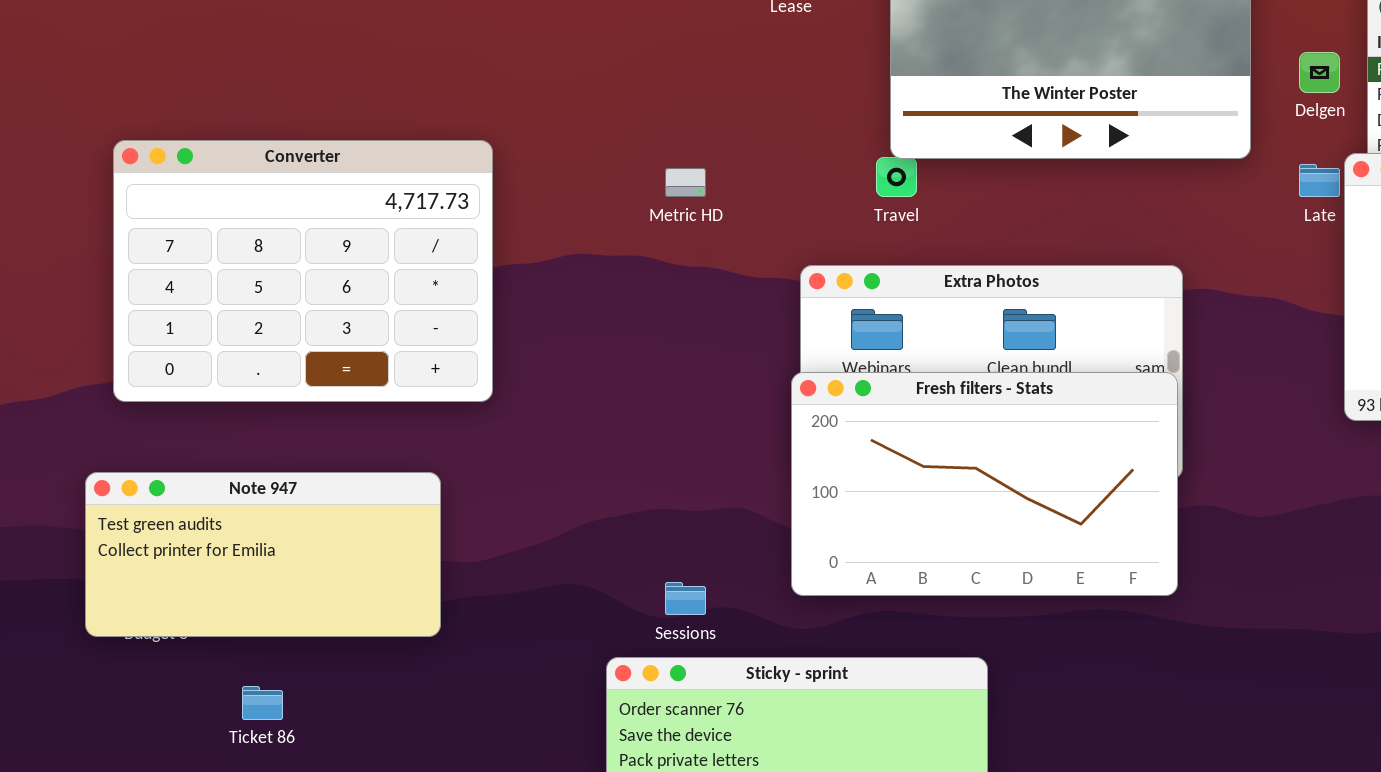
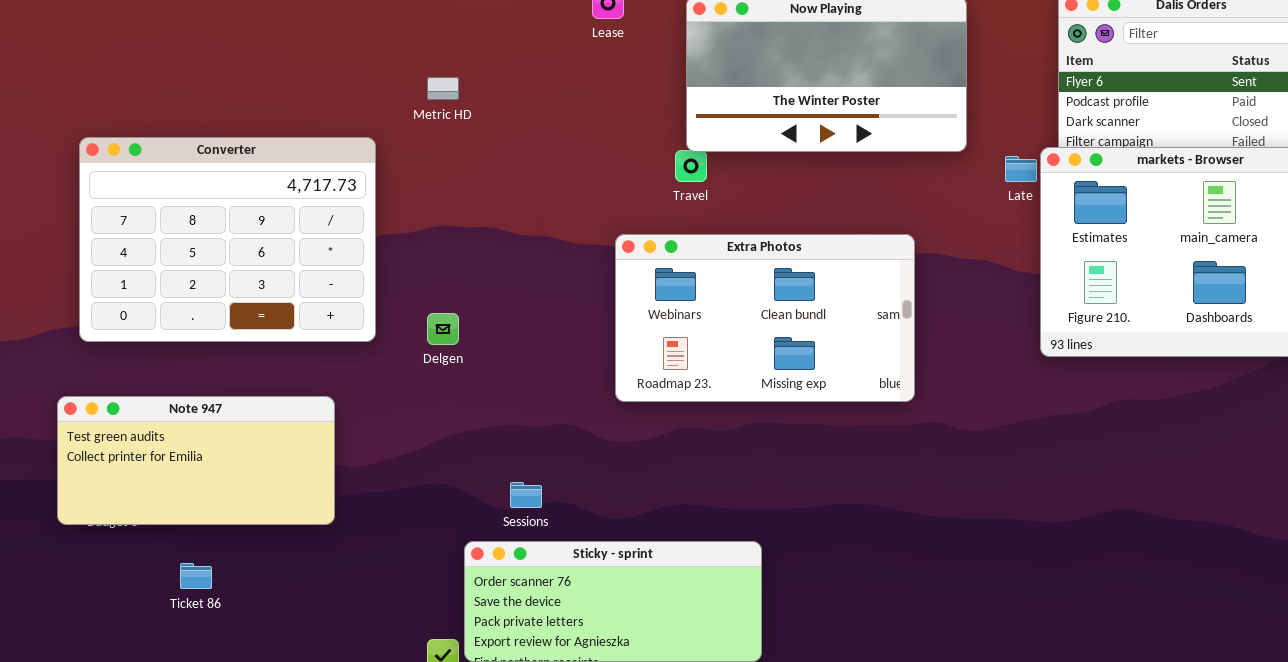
Delgen: [1299,52,1340,93] -> [427,313,459,345], moved
Metric HD: [665,168,706,197] -> [427,77,459,100], moved
Fresh filters - Stats: [791,372,1178,596] -> none, closed

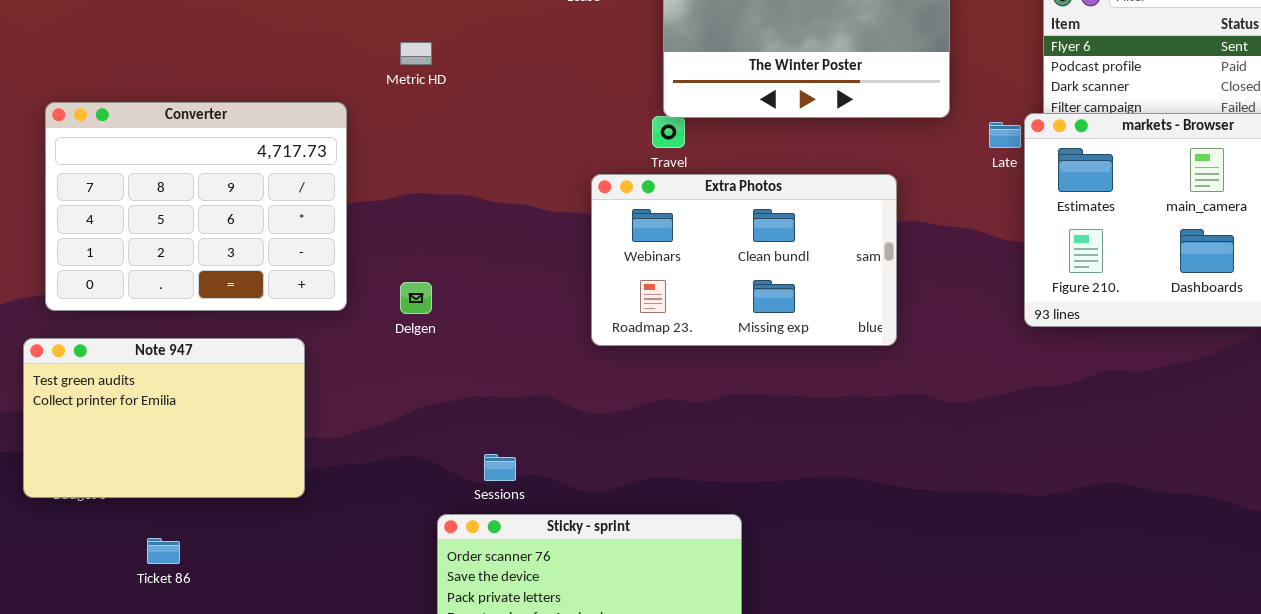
Extra Photos: [615,234,915,402] -> [591,174,897,346], moved
Note 947: [57,396,335,525] -> [23,338,305,498], resized

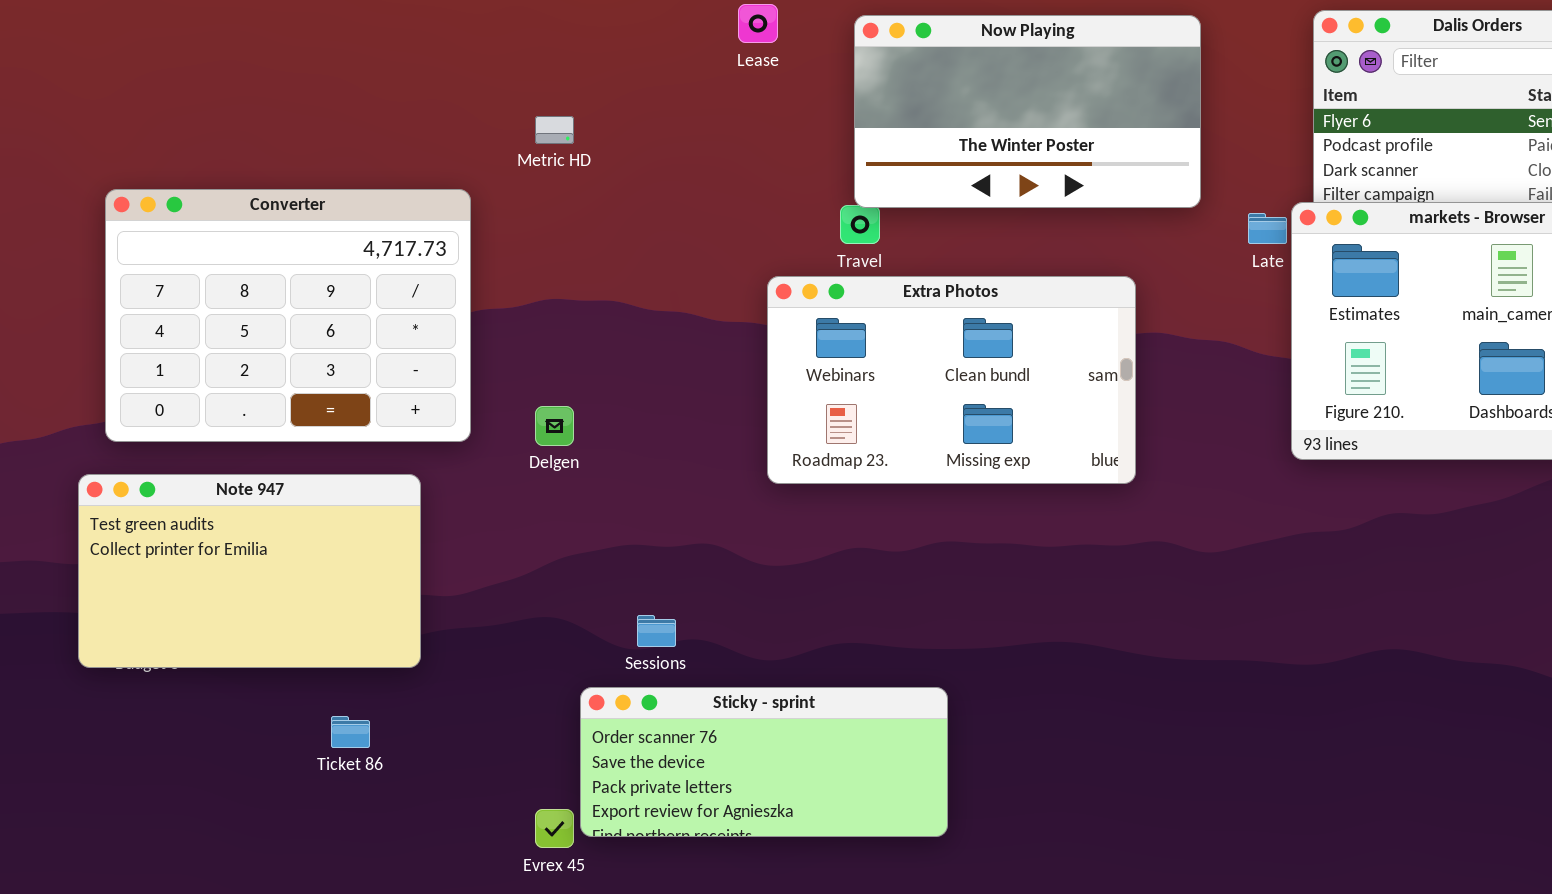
Ticket 86: [147,538,180,564] -> [331,716,370,748], moved

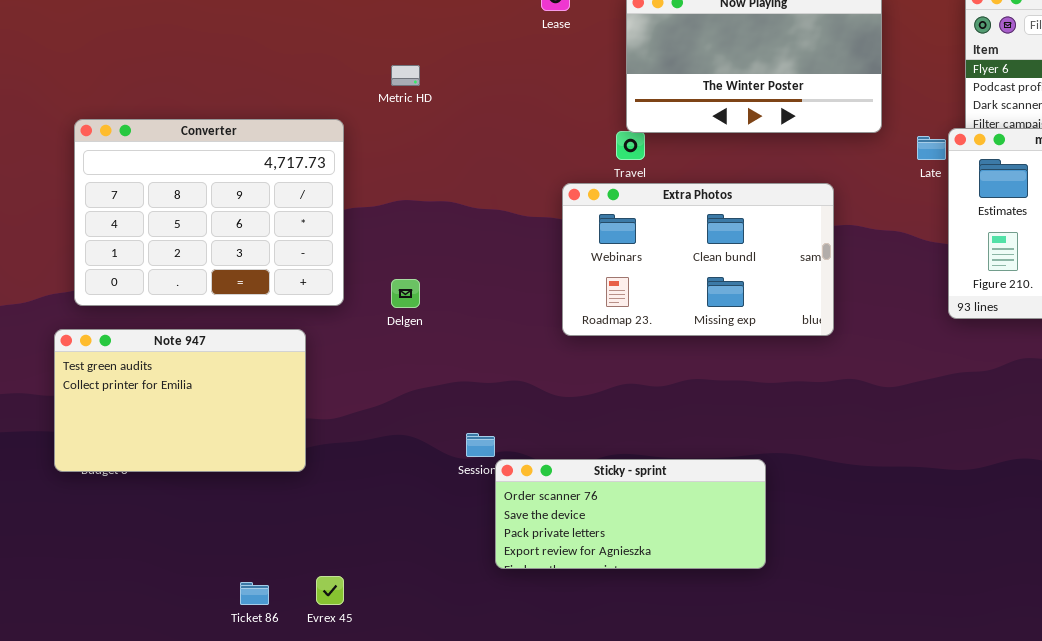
Sticky - sprint: [580,687,948,837] -> [495,459,766,569], moved
Ticket 86: [331,716,370,748] -> [240,582,269,605], moved
Evrex 45: [535,809,574,848] -> [316,576,344,605], moved

